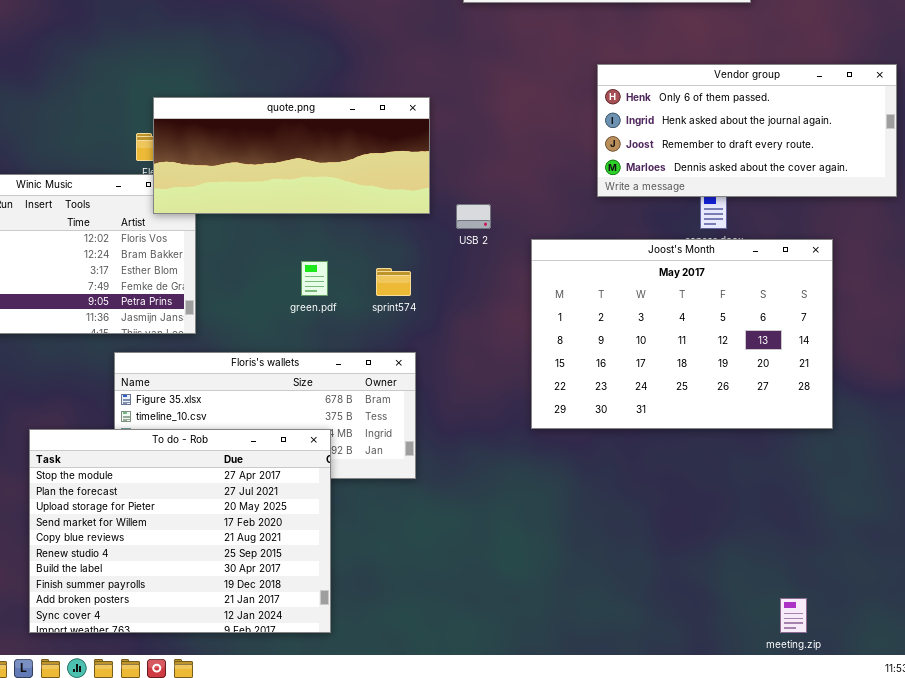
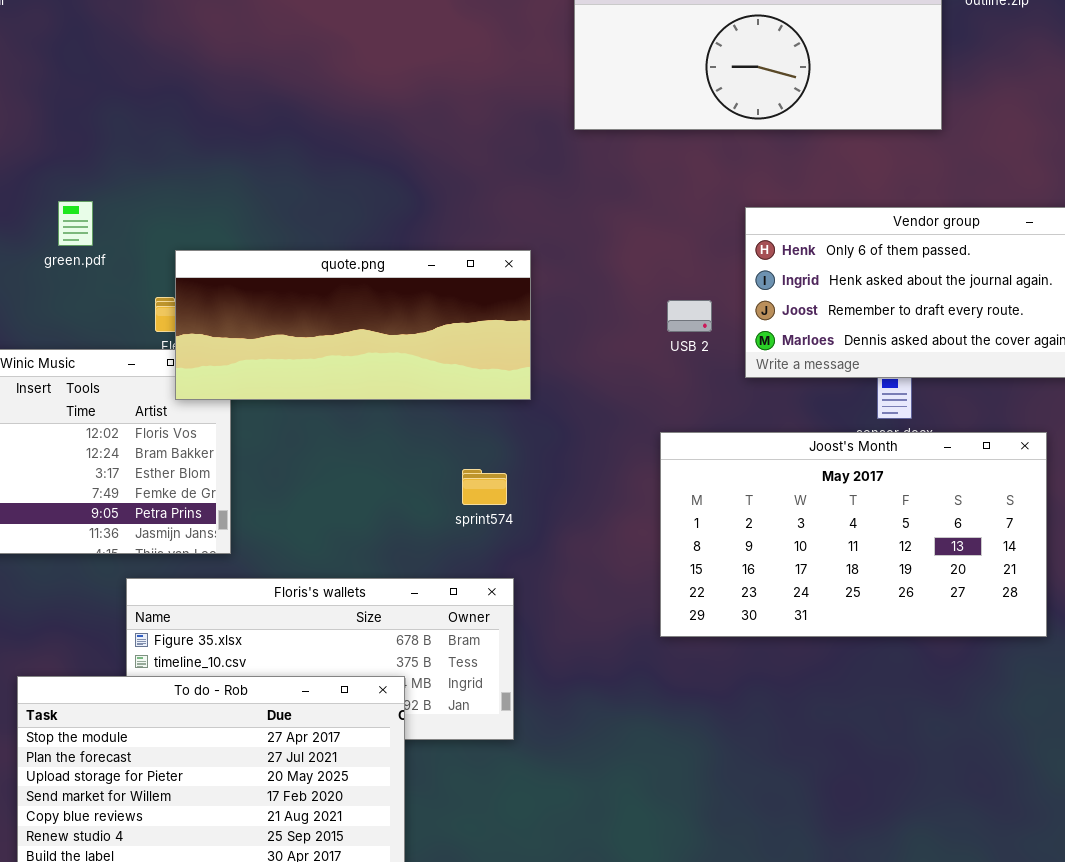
USB 2: [456,204,491,229] -> [667,300,712,332], moved
Joost's Month: [531,239,833,429] -> [660,432,1047,637], resized
green.pdf: [301,261,328,296] -> [58,201,93,246], moved

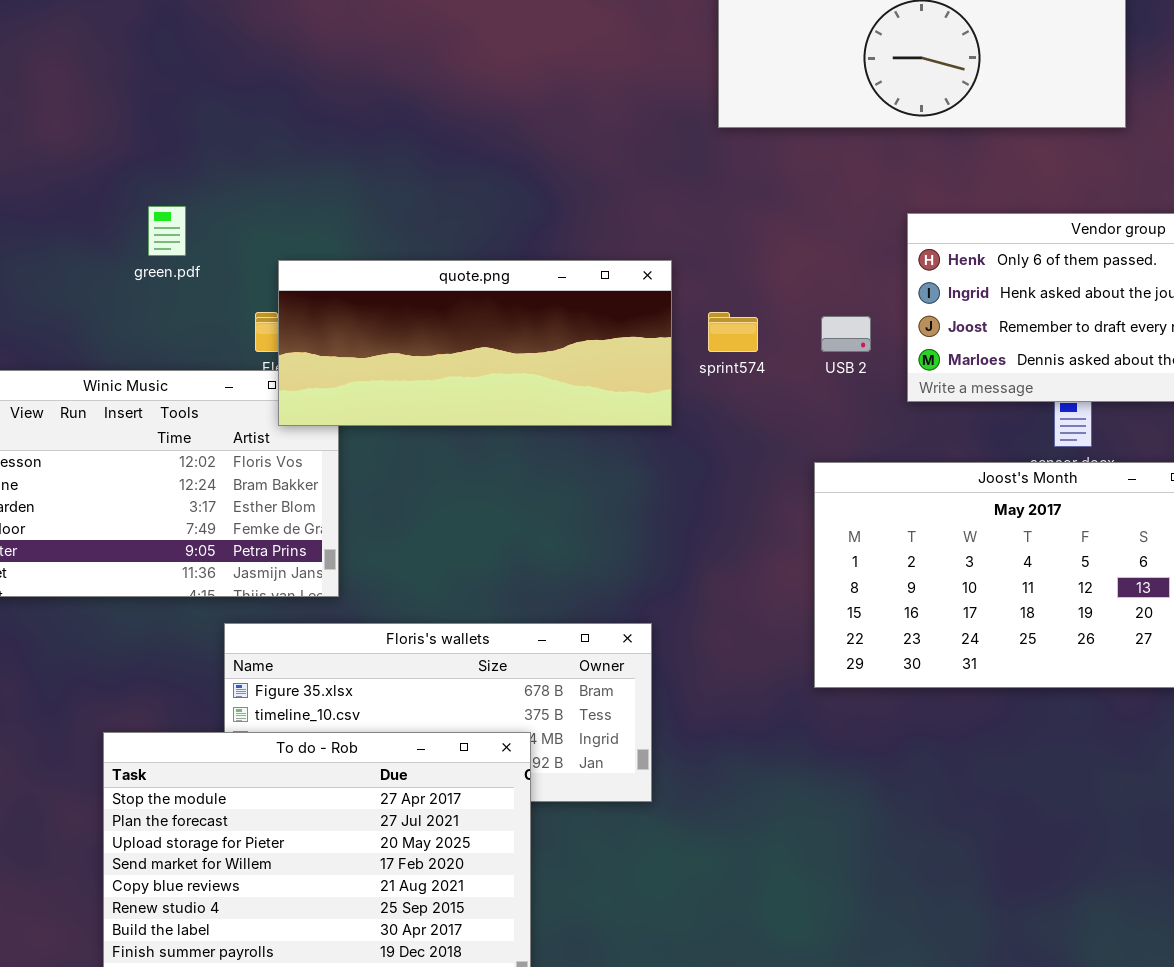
sprint574: [462,469,507,505] -> [708,312,758,352], moved

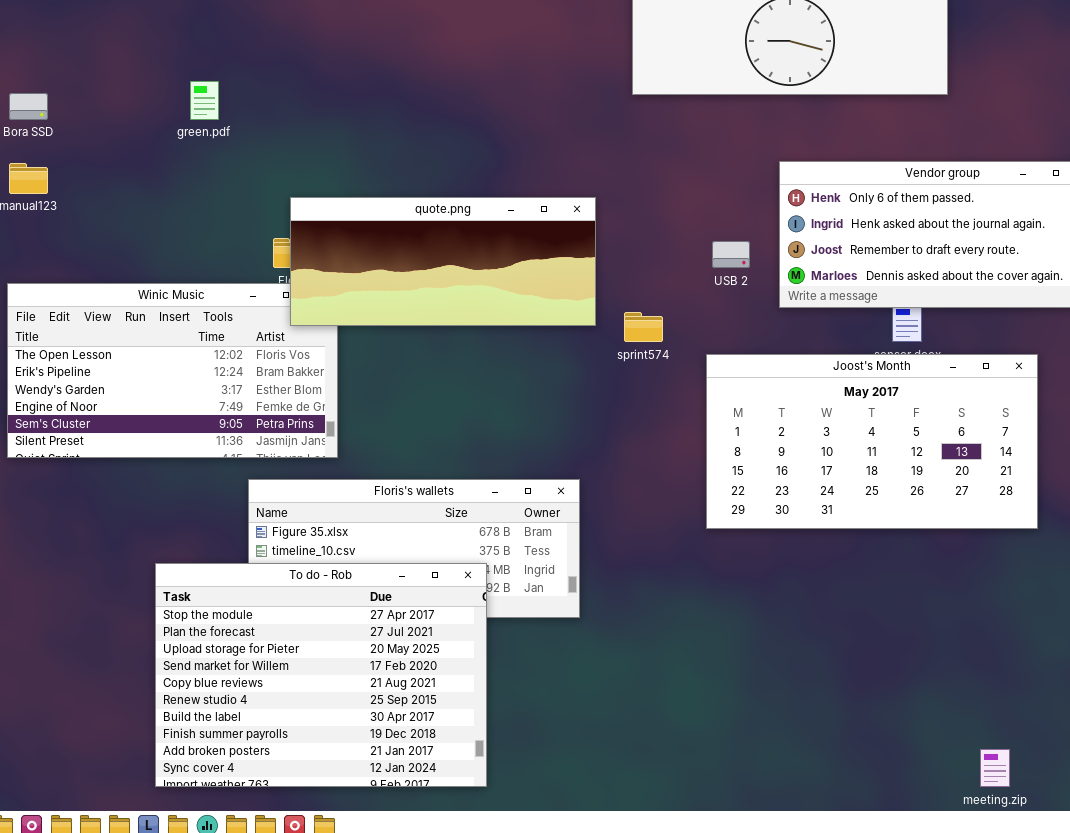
green.pdf: [148,206,186,256] -> [190,81,219,120], moved
sprint574: [708,312,758,352] -> [624,312,663,342], moved

